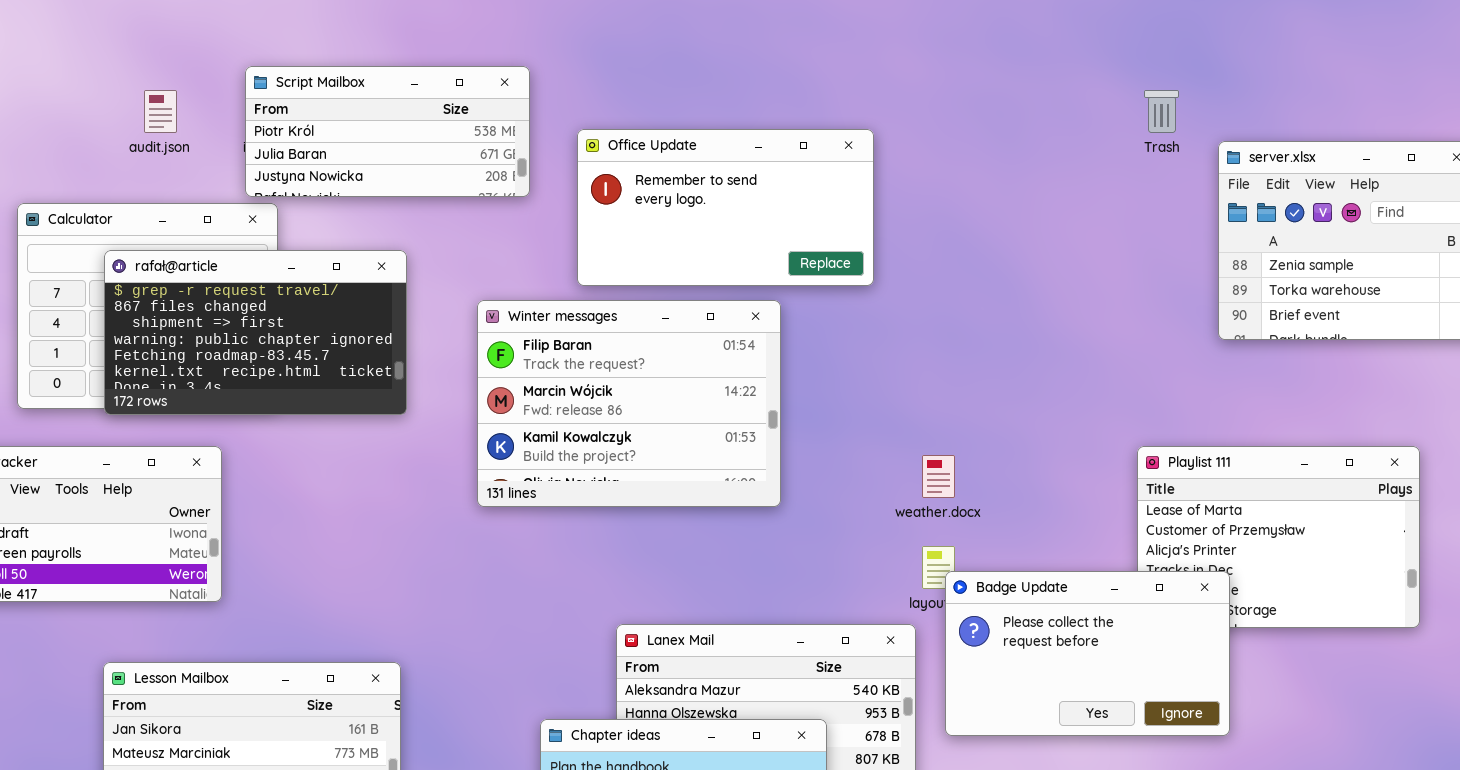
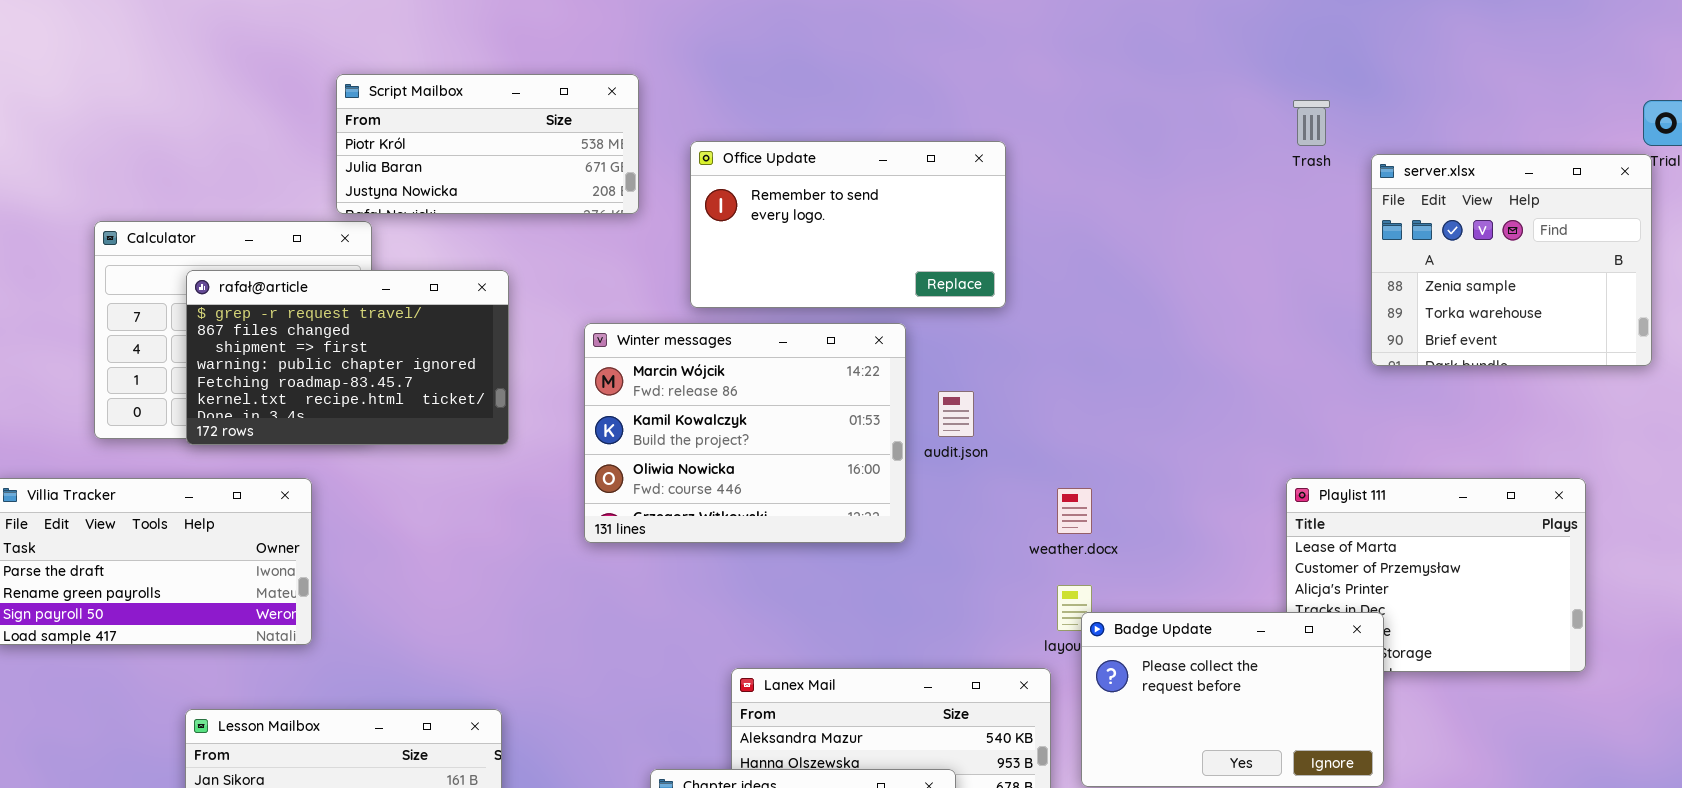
audit.json: [144,90,177,133] -> [938,391,974,437], moved
Winter messages: [477,300,781,507] -> [584,323,906,543], scrolled down 1 row

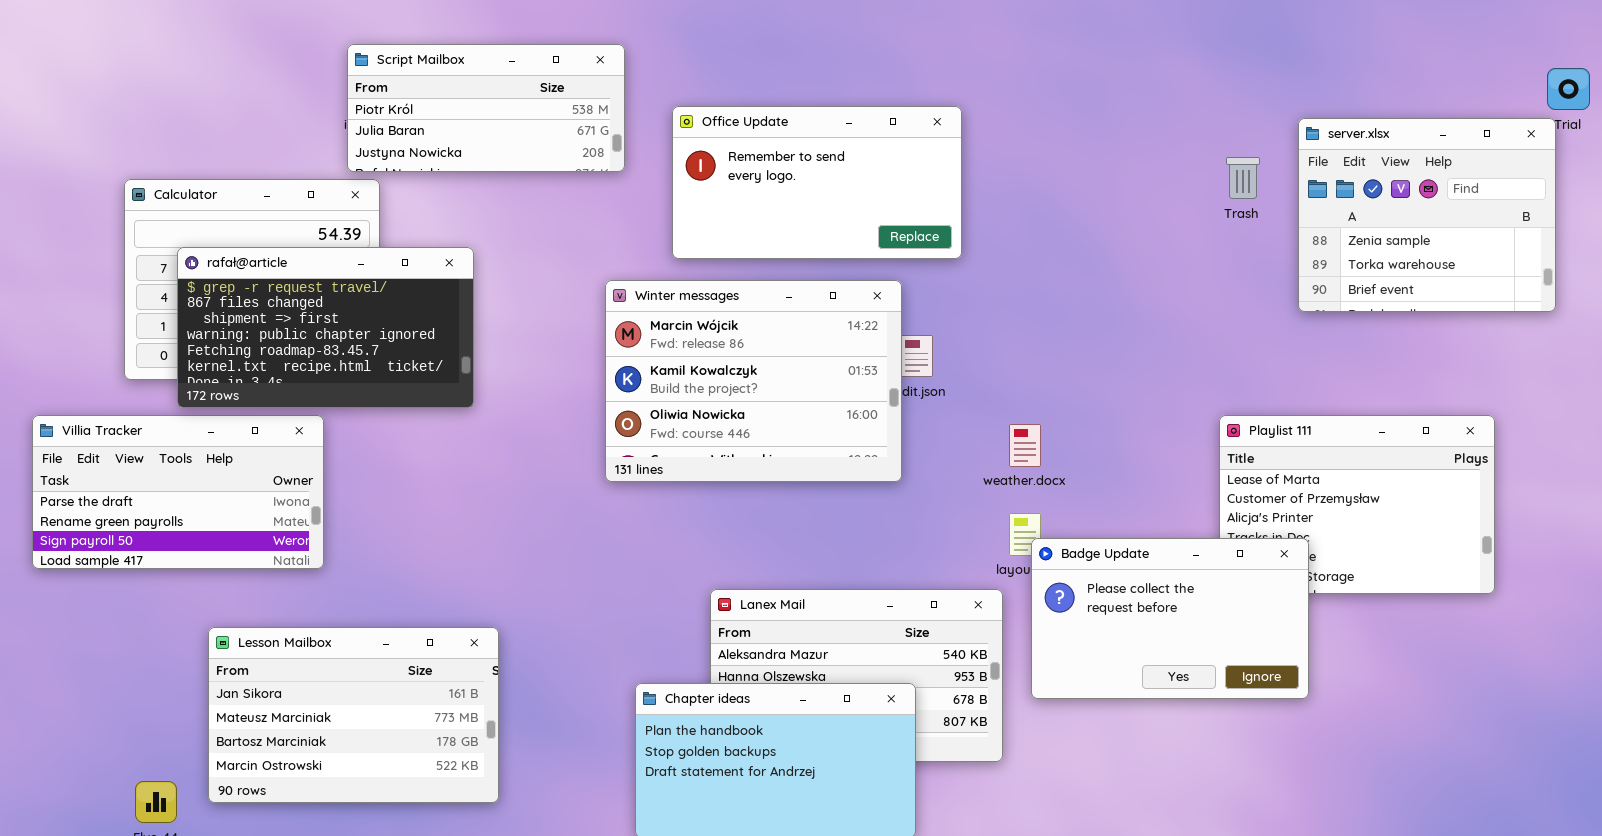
Trash: [1293,100,1330,146] -> [1226,157,1260,199], moved
rafał@article: [186,270,509,445] -> [177,247,474,408], moved
Winter messages: [584,323,906,543] -> [605,280,902,482], moved

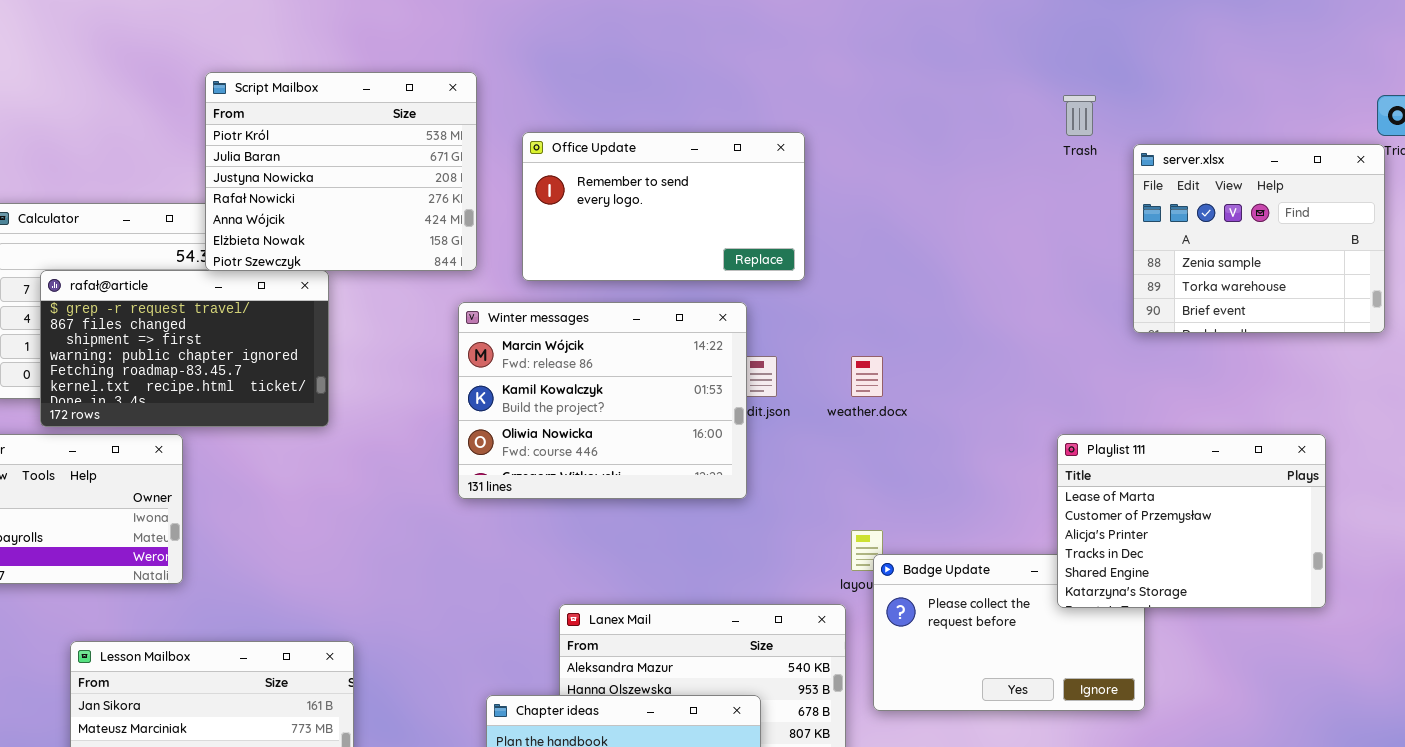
Script Mailbox: [347,44,625,172] -> [205,72,477,271], resized
Trash: [1226,157,1260,199] -> [1063,95,1096,136], moved
Playlist 111: [1219,415,1495,594] -> [1057,434,1326,608], raised
weather.docx: [1009,424,1041,467] -> [851,356,883,397], moved

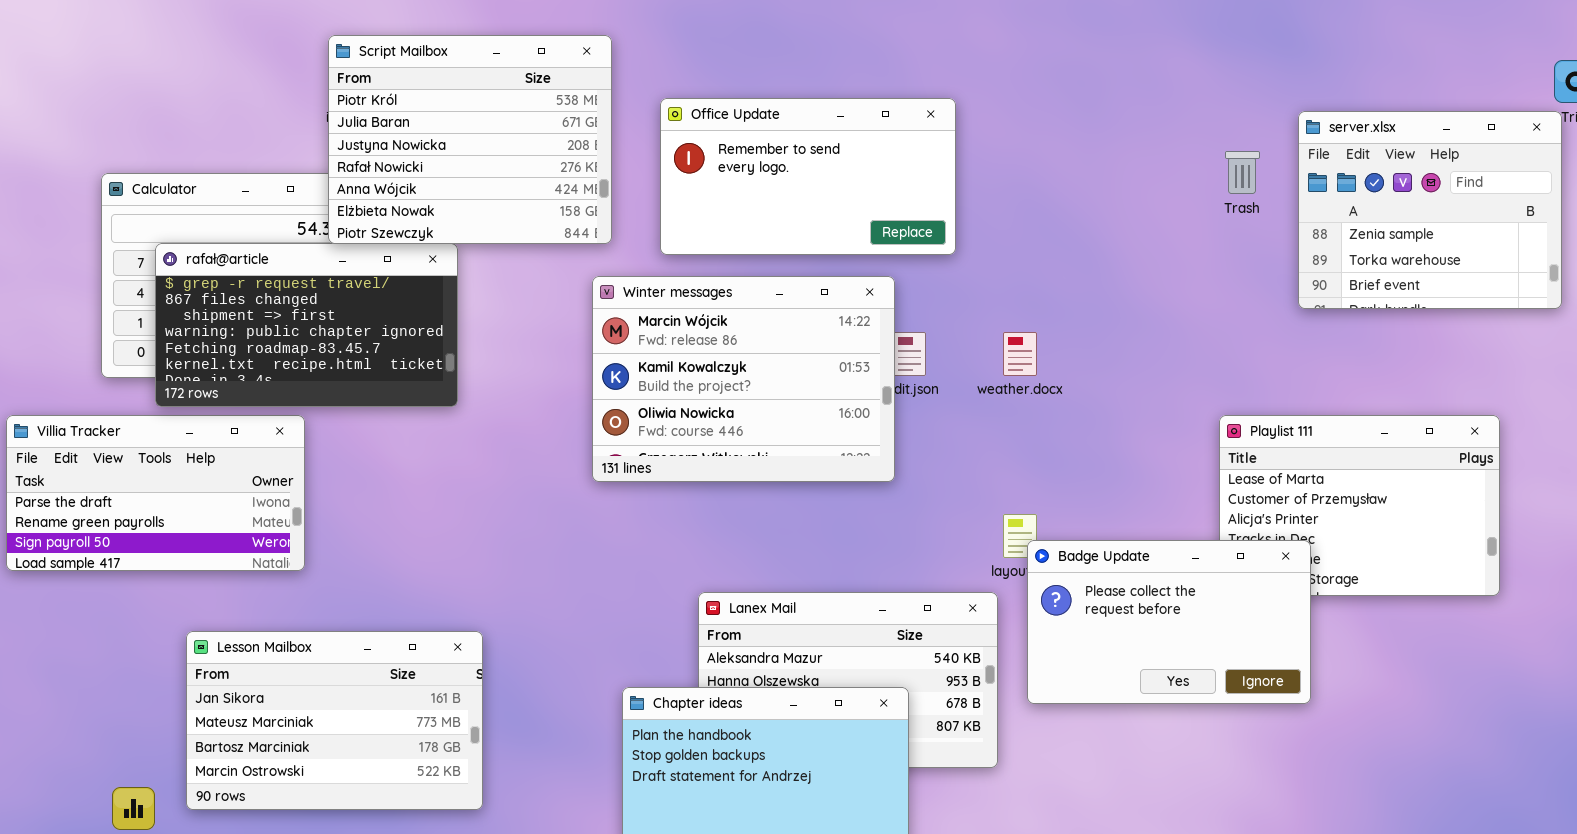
Trash: [1063,95,1096,136] -> [1225,151,1260,194], moved
Badge Update: [873,554,1145,711] -> [1027,540,1311,704], raised

